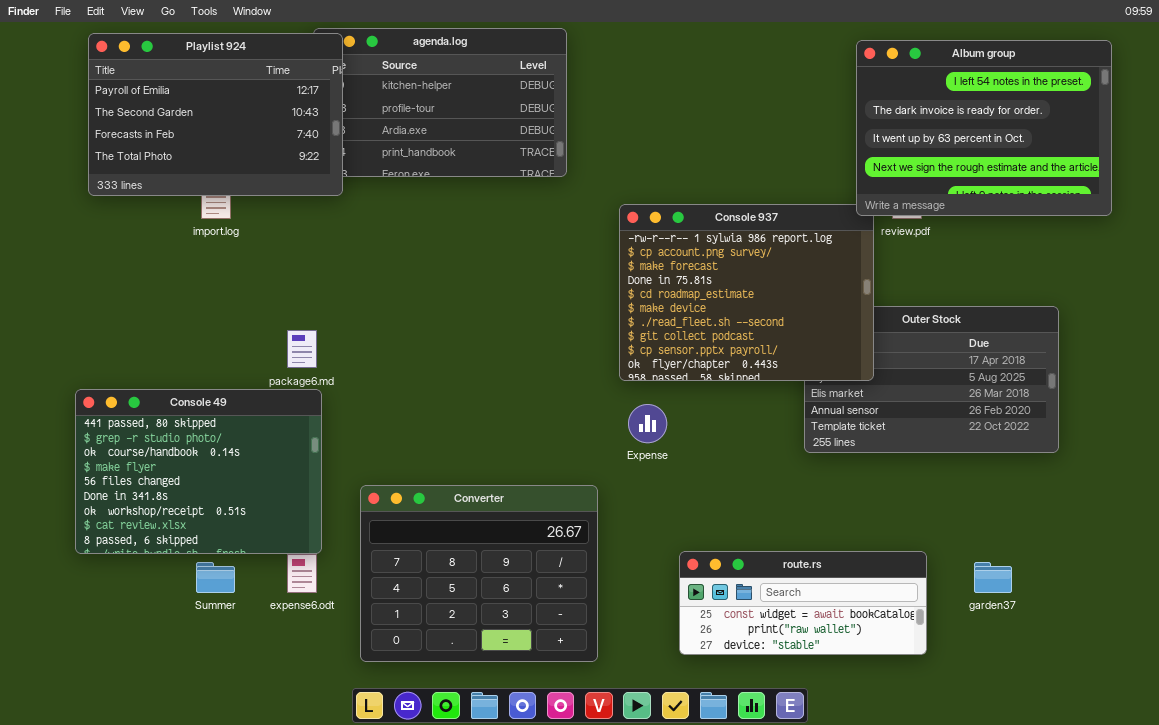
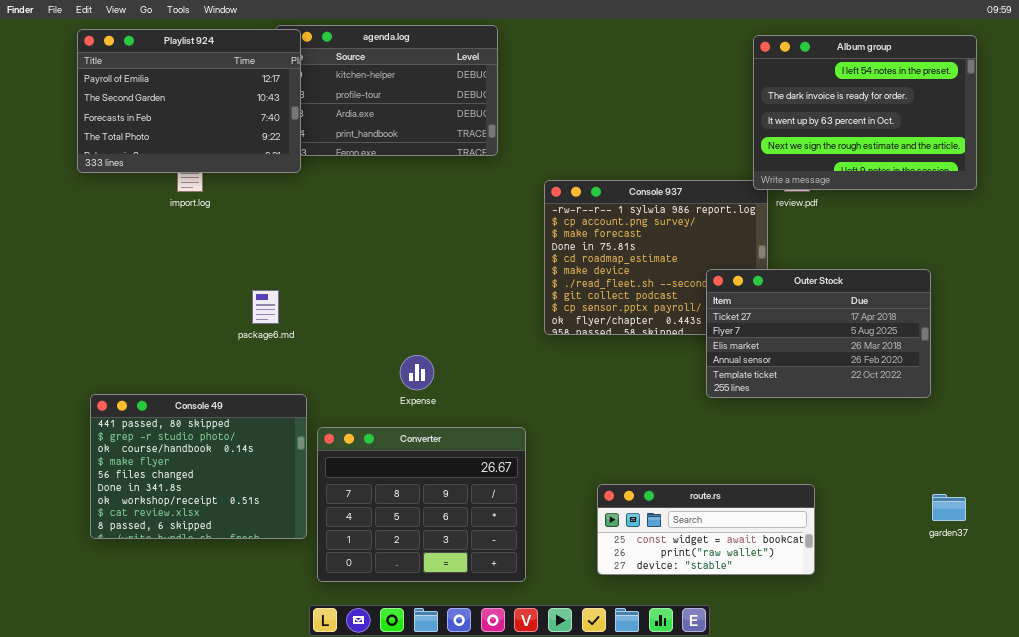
Outer Stock: [804,306,1059,453] -> [706,269,931,398], raised
Console 49: [75,389,322,554] -> [90,394,307,539], moved
Expense: [628,404,667,443] -> [400,355,434,390], moved
garden37: [974,562,1012,593] -> [932,494,966,521], moved

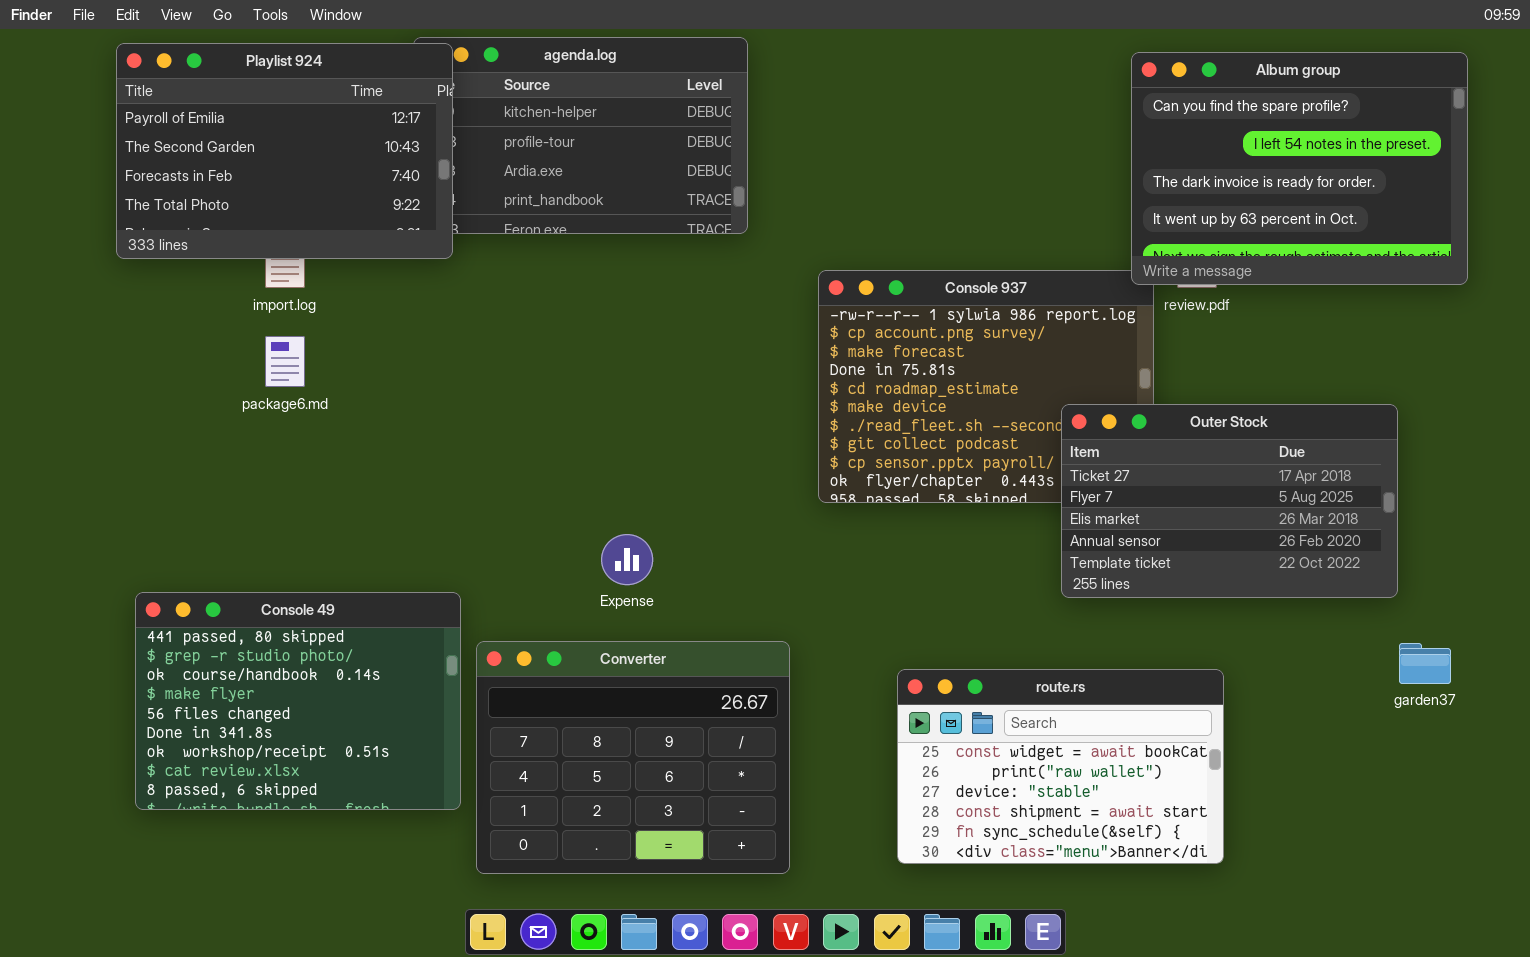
Album group: [753,35,977,190] -> [1131,52,1468,285], scrolled up 1 row
package6.md: [252,290,279,324] -> [265,336,305,387], moved
route.rs: [597,484,815,575] -> [897,669,1224,864], resized
garden37: [932,494,966,521] -> [1399,643,1451,684], moved

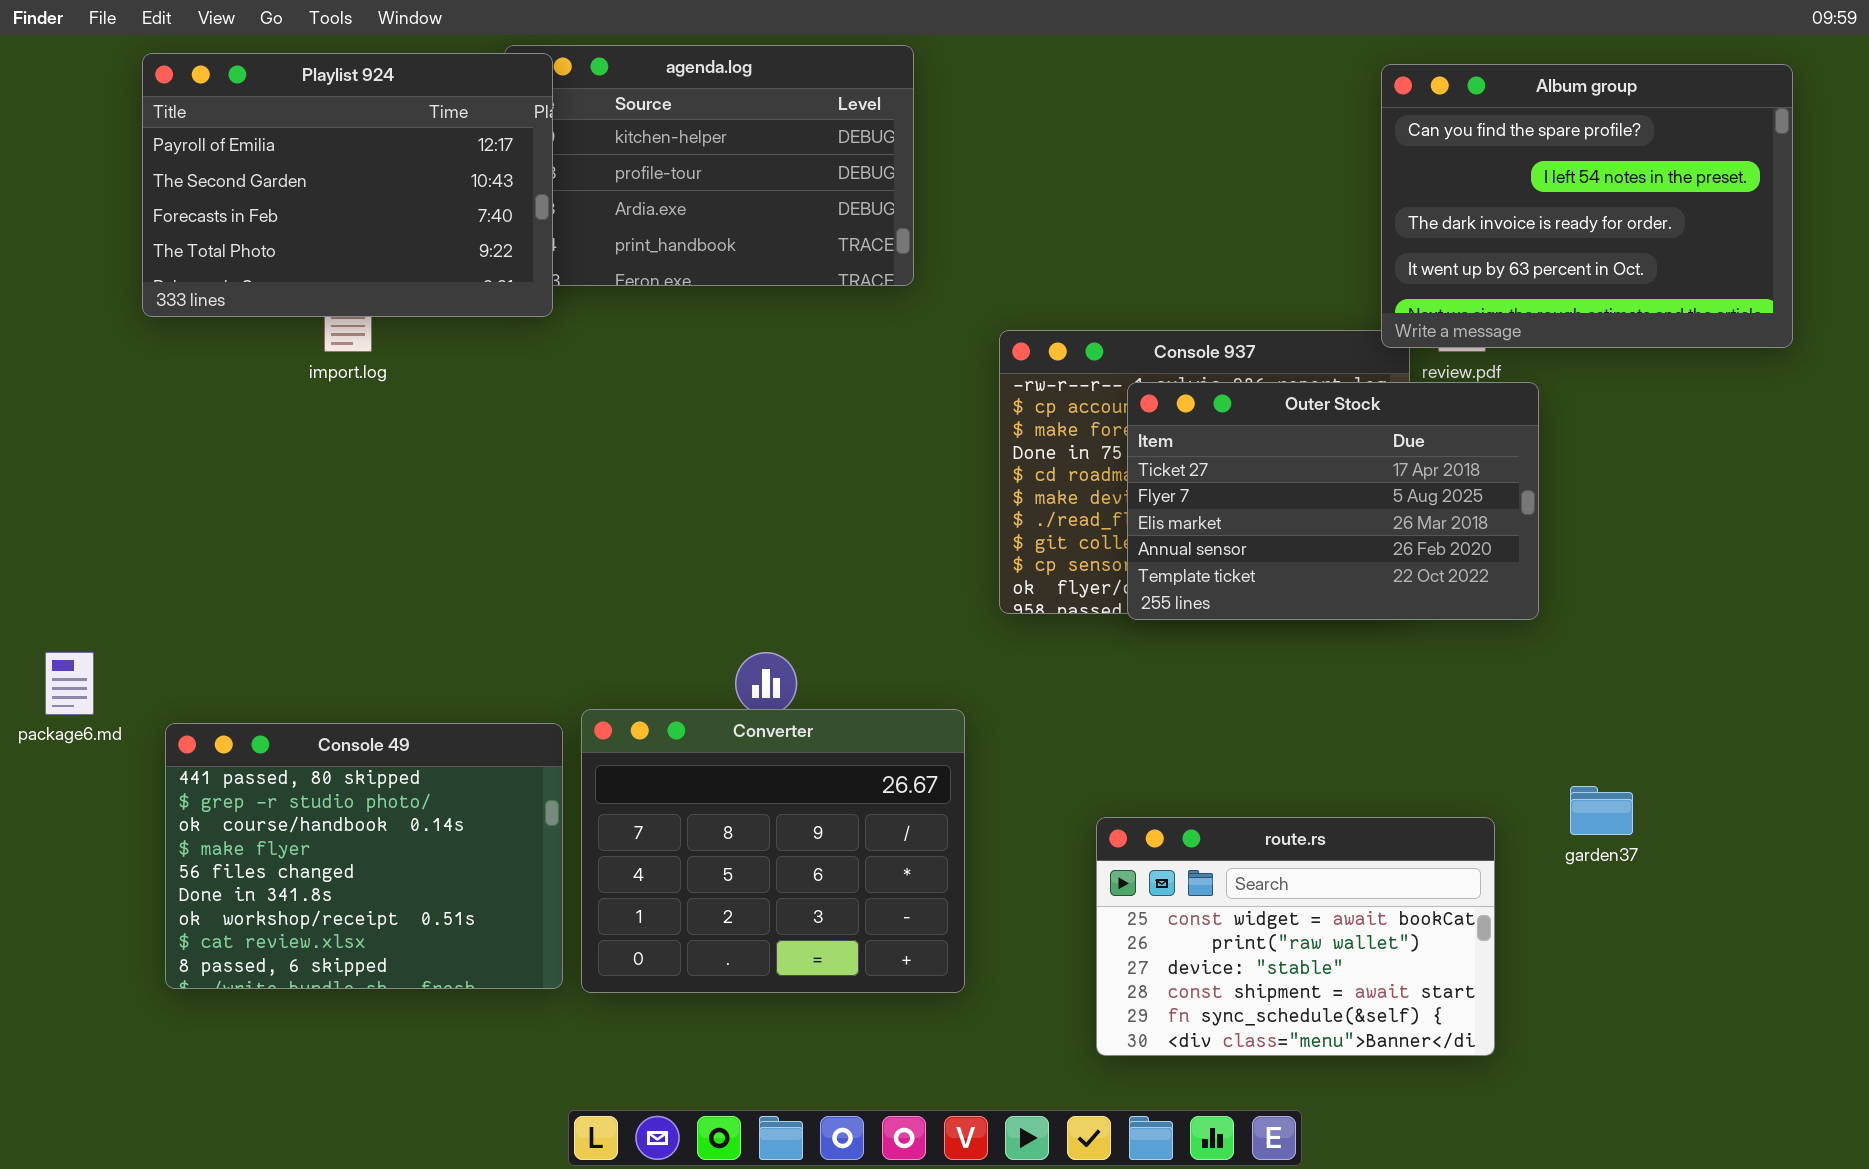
package6.md: [265,336,305,387] -> [45,652,94,715], moved
Outer Stock: [1061,404,1398,598] -> [1127,382,1539,620], moved
Converter: [476,641,790,874] -> [581,709,965,993], moved
garden37: [1399,643,1451,684] -> [1570,786,1633,835], moved

